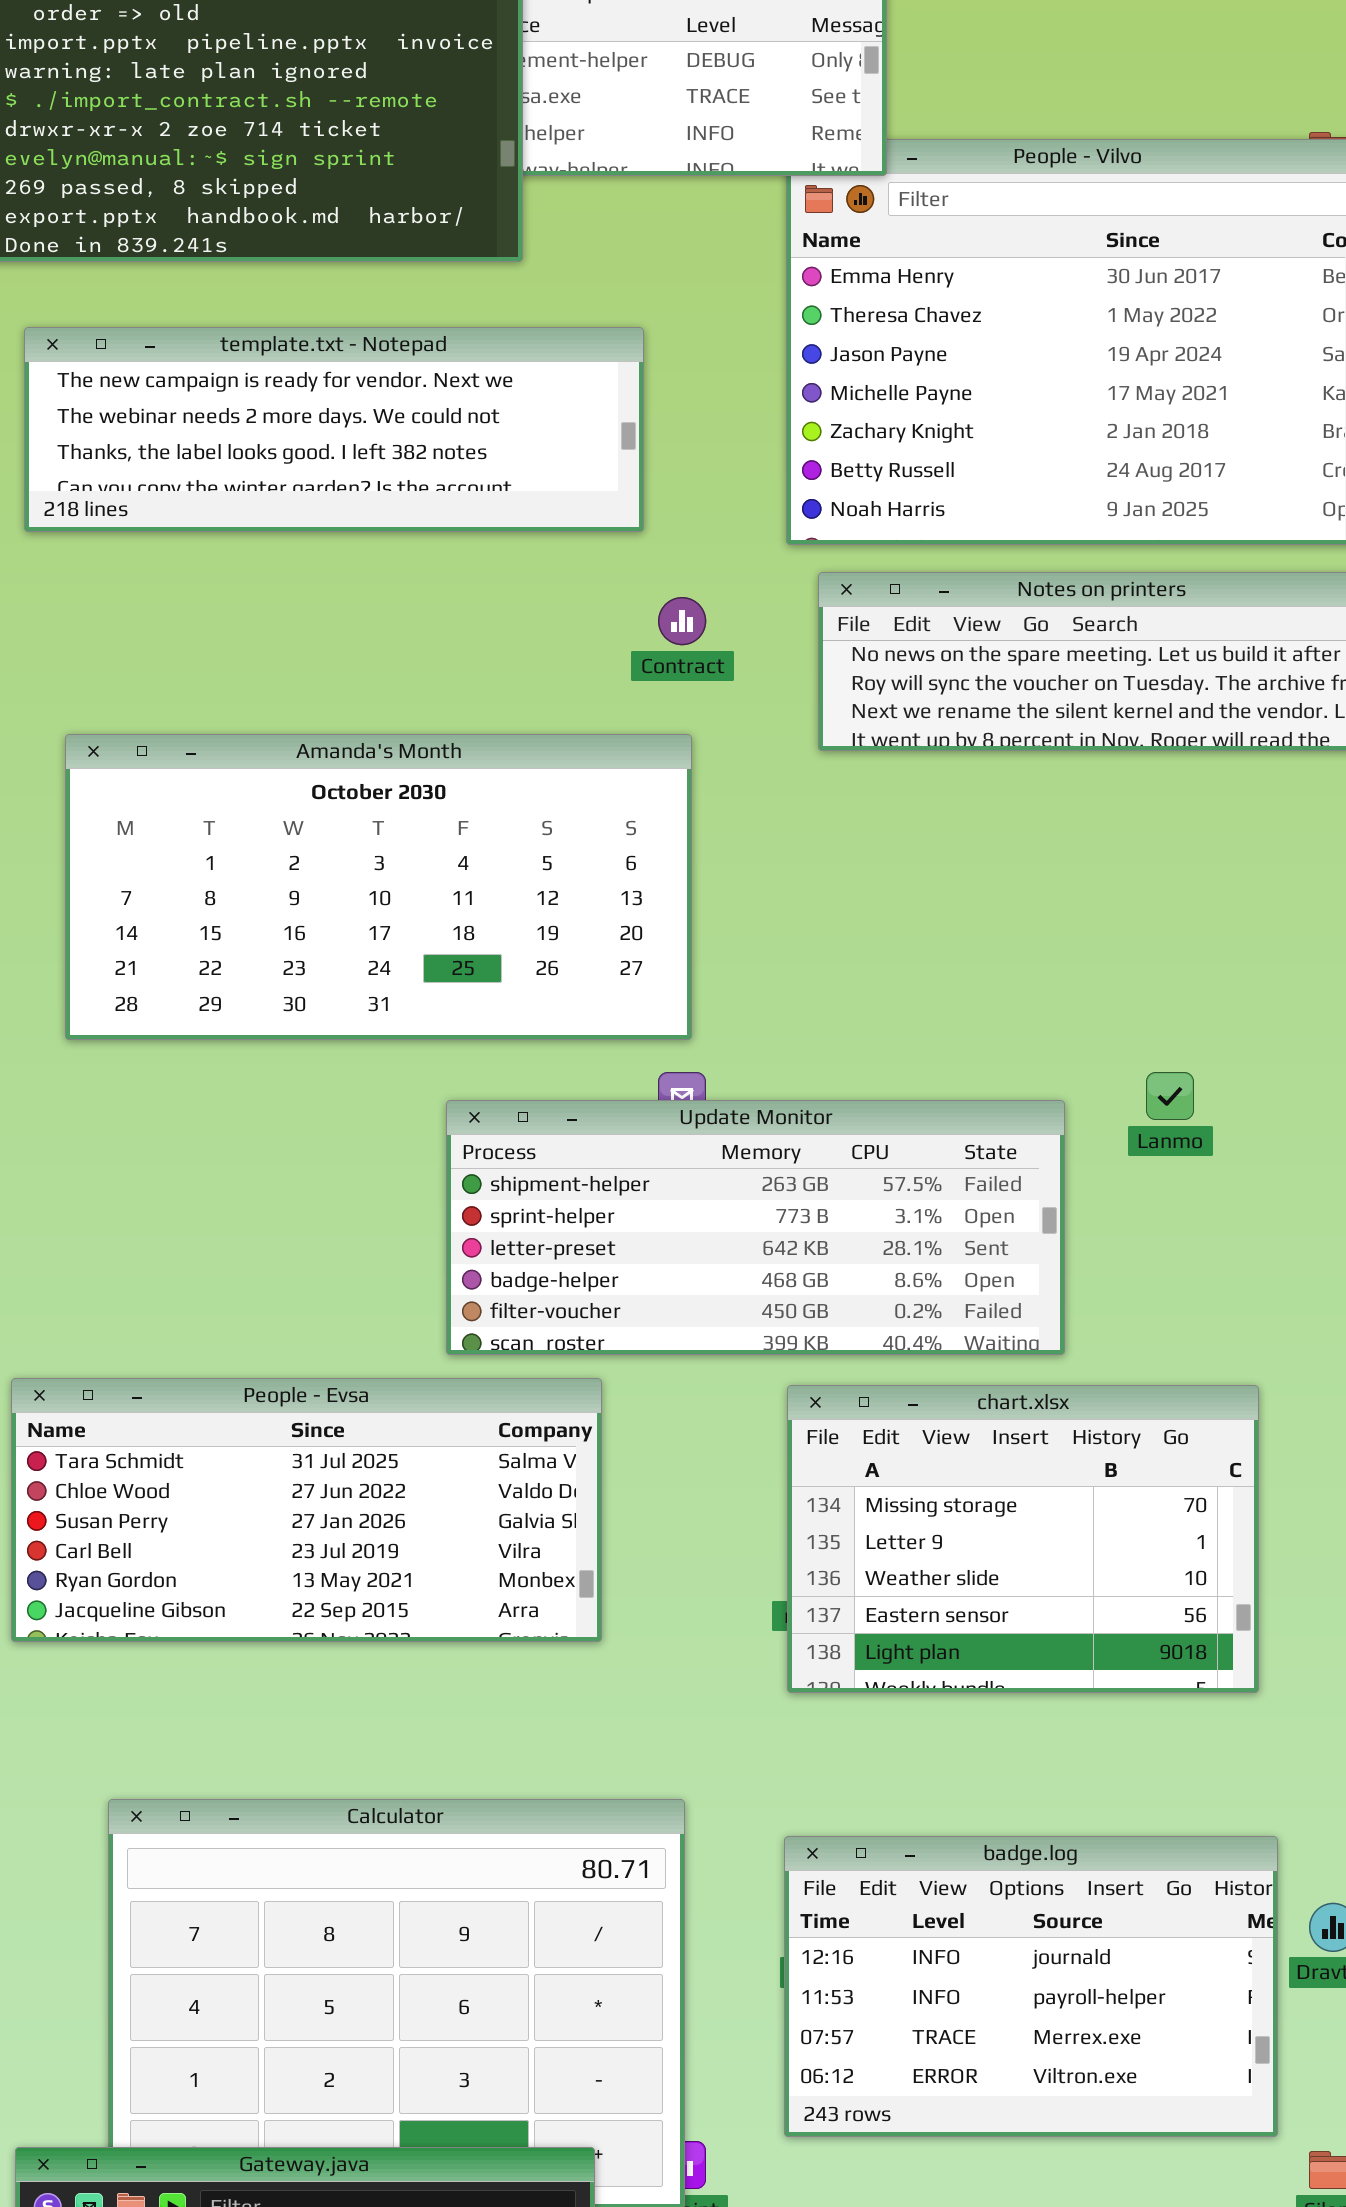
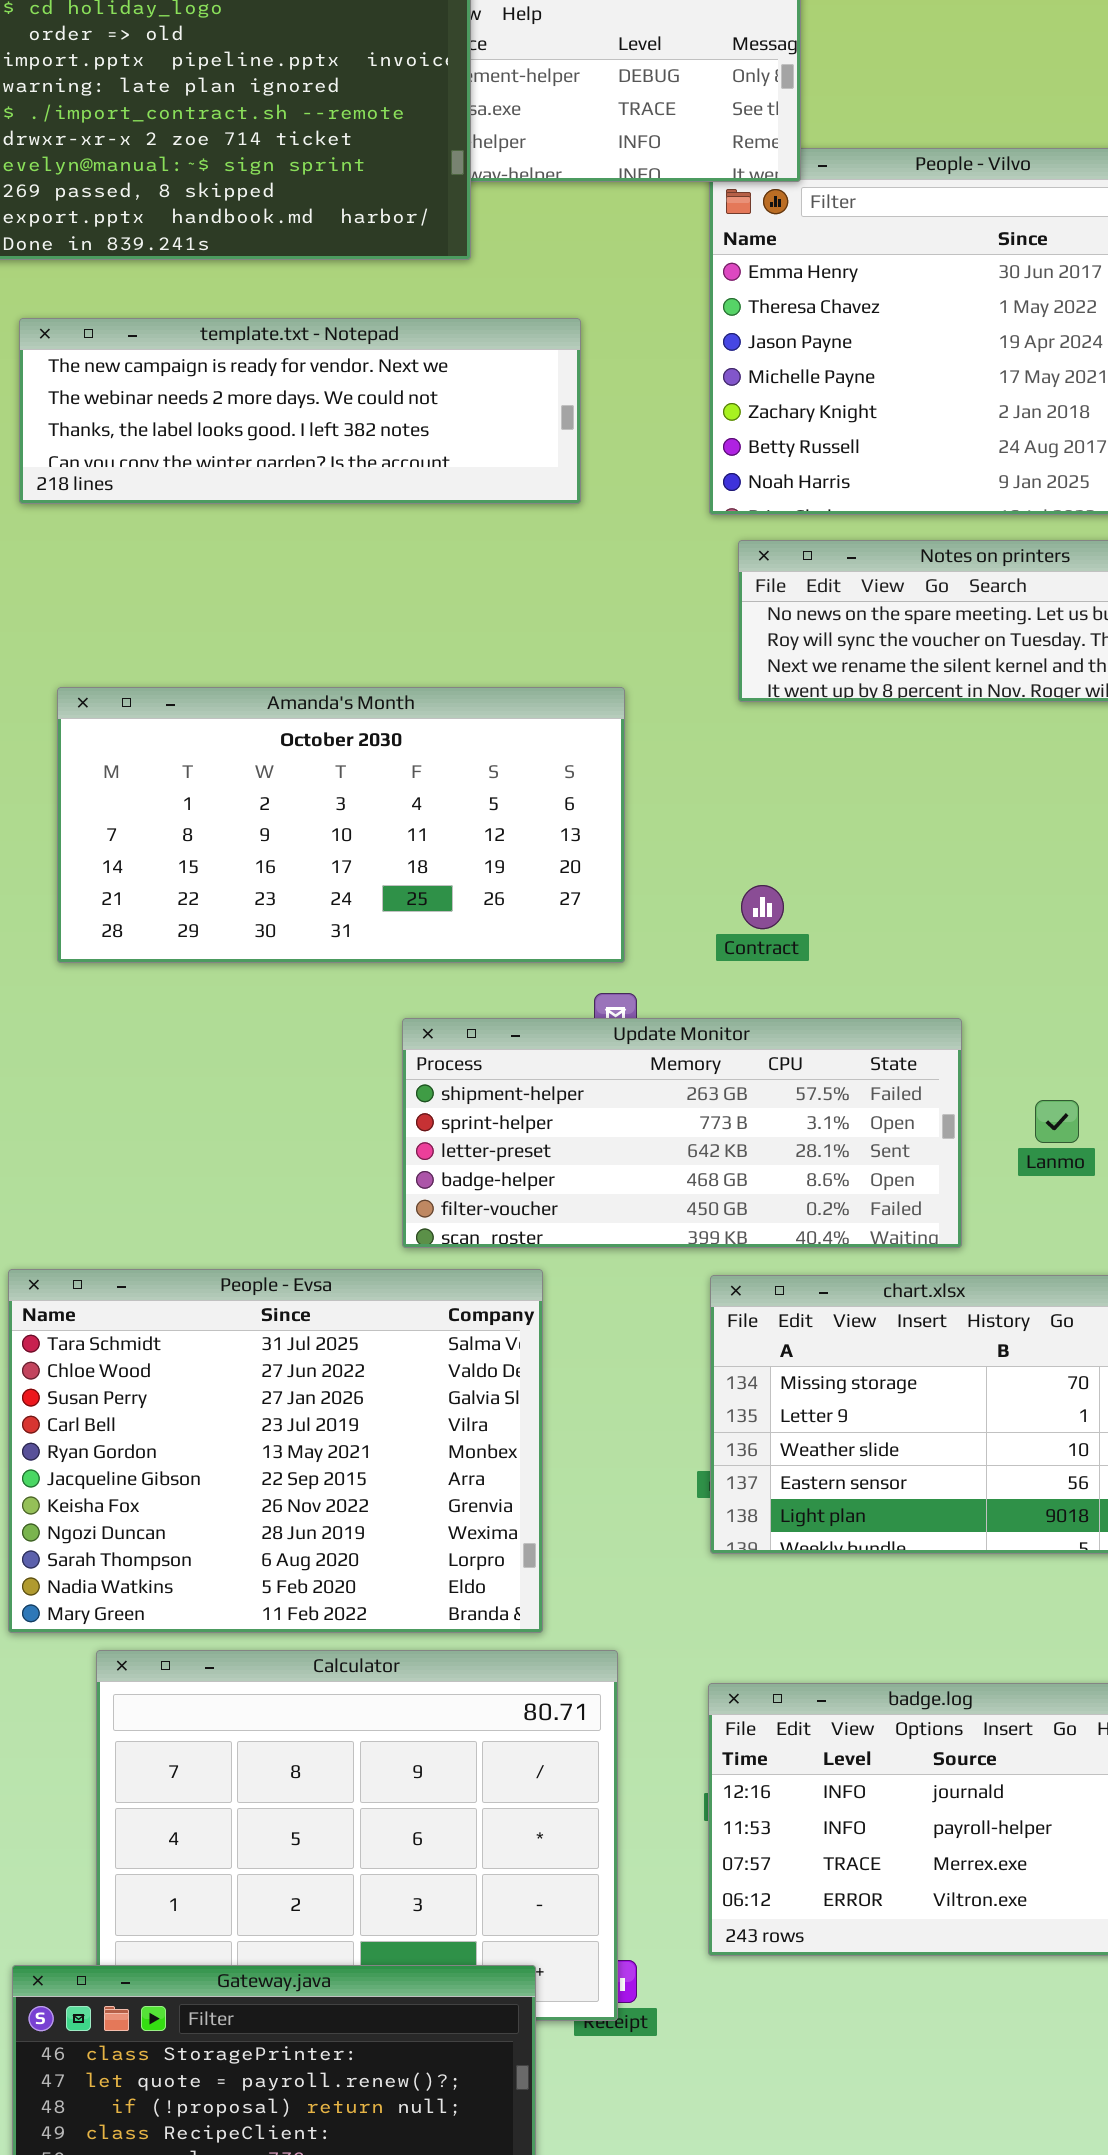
Contract: [658,597,706,645] -> [741,885,784,929], moved
Lanmo: [1146,1072,1194,1120] -> [1035,1100,1079,1143], moved
People - Evsa: [11,1378,602,1642] -> [8,1269,543,1633], resized

